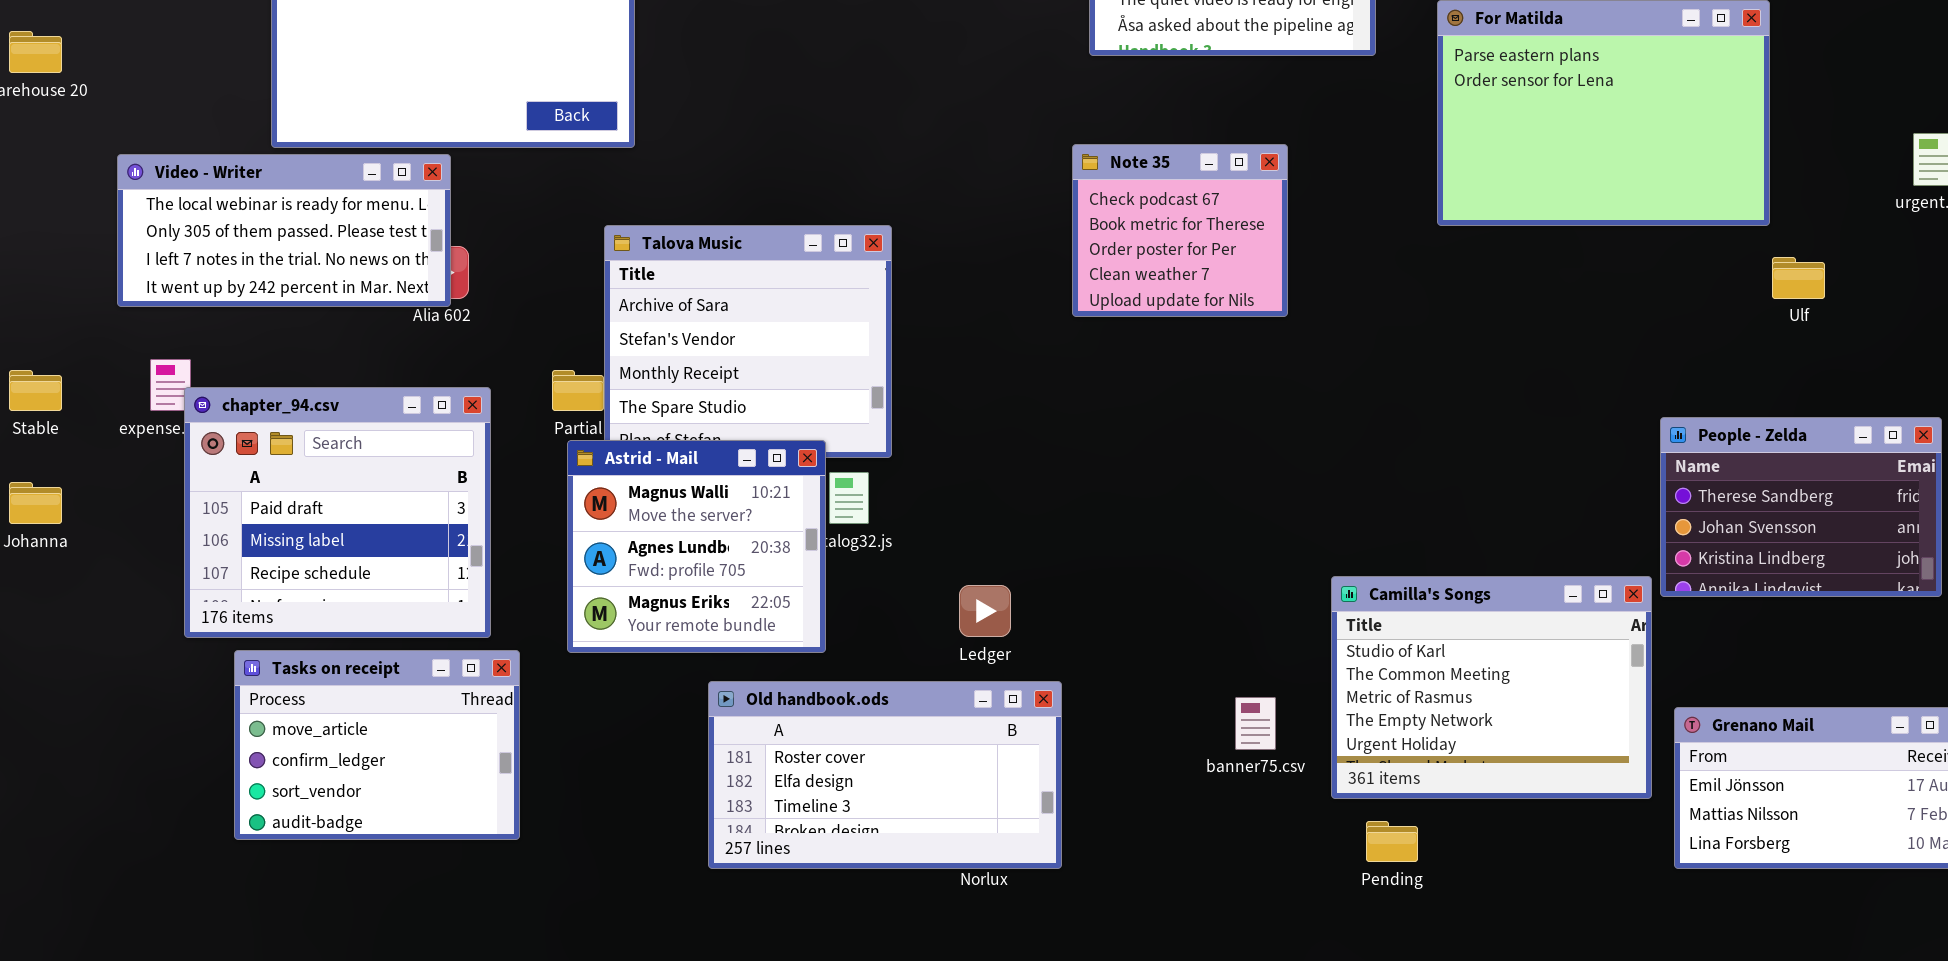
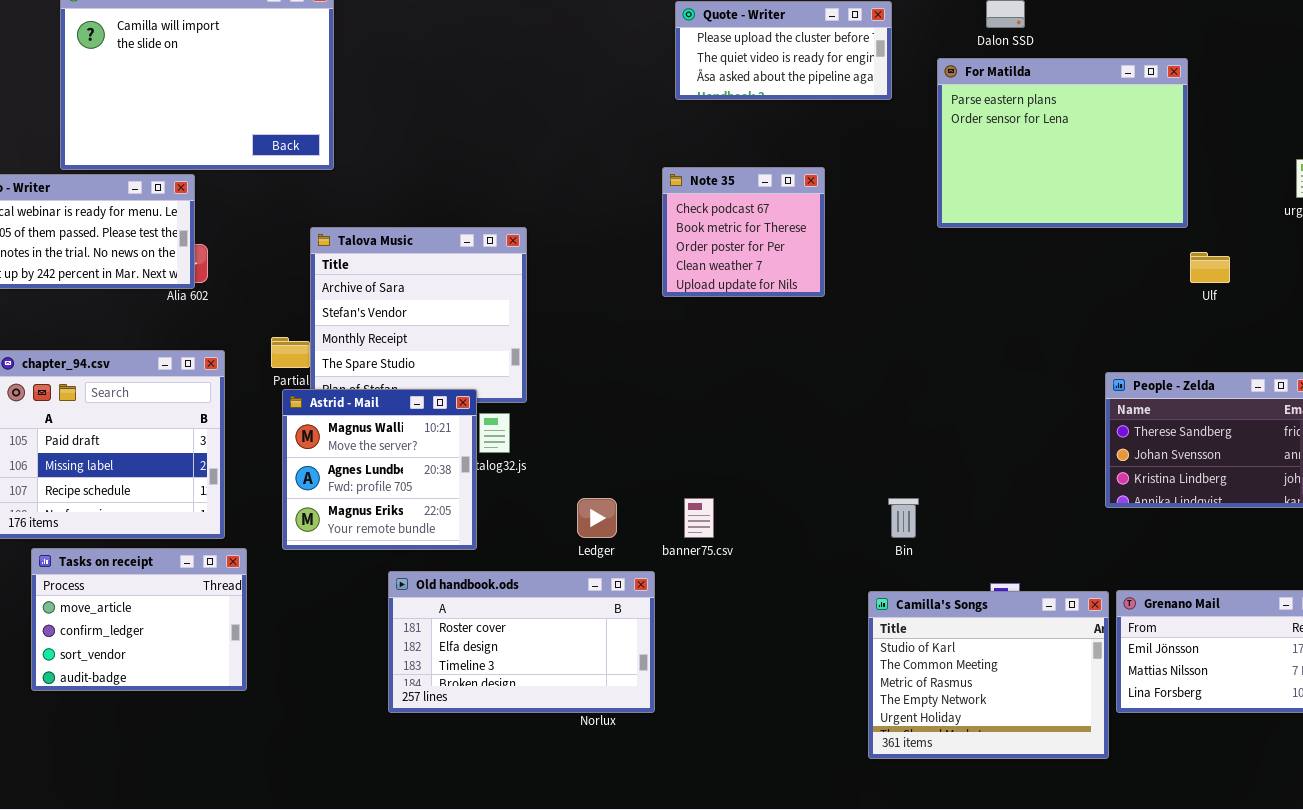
Camilla's Songs: [1331,576,1652,799] -> [868,591,1109,759], moved
banner75.csv: [1235,697,1276,750] -> [684,498,714,538], moved

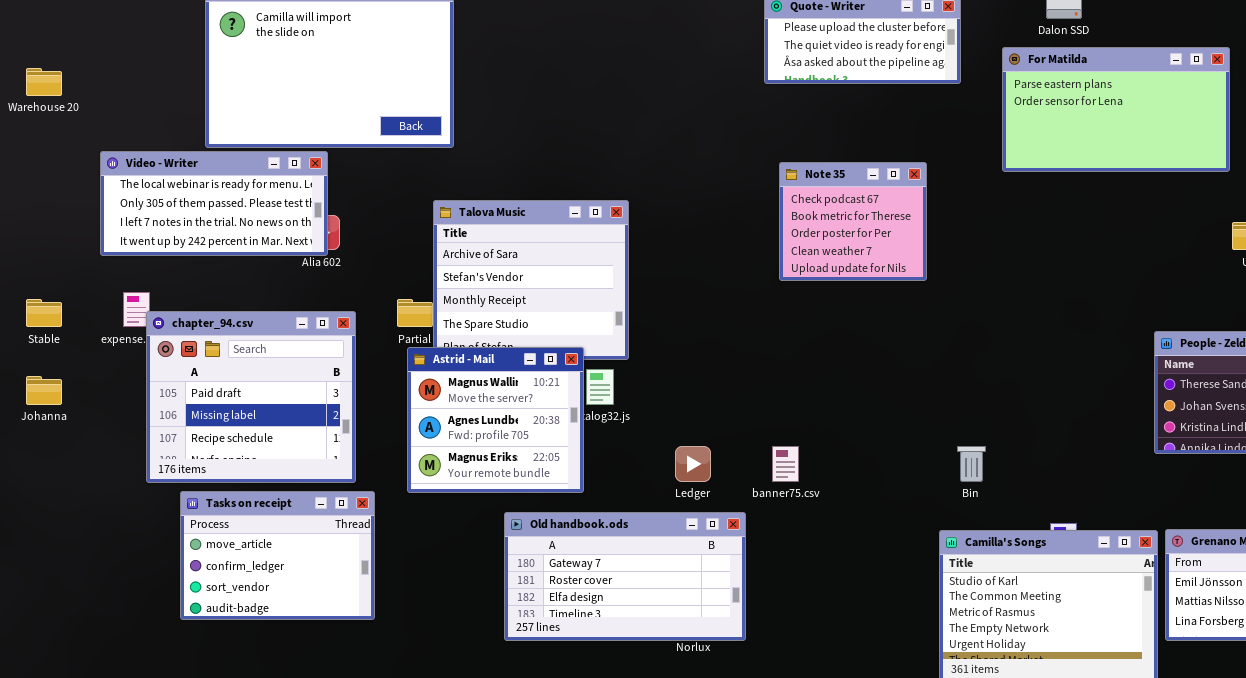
For Matilda: [937,58,1188,228] -> [1002,47,1230,172], resized
Note 35: [662,167,825,297] -> [779,162,927,281], moved
Old handbook.ods: [388,571,655,713] -> [504,512,746,641], scrolled up 1 row

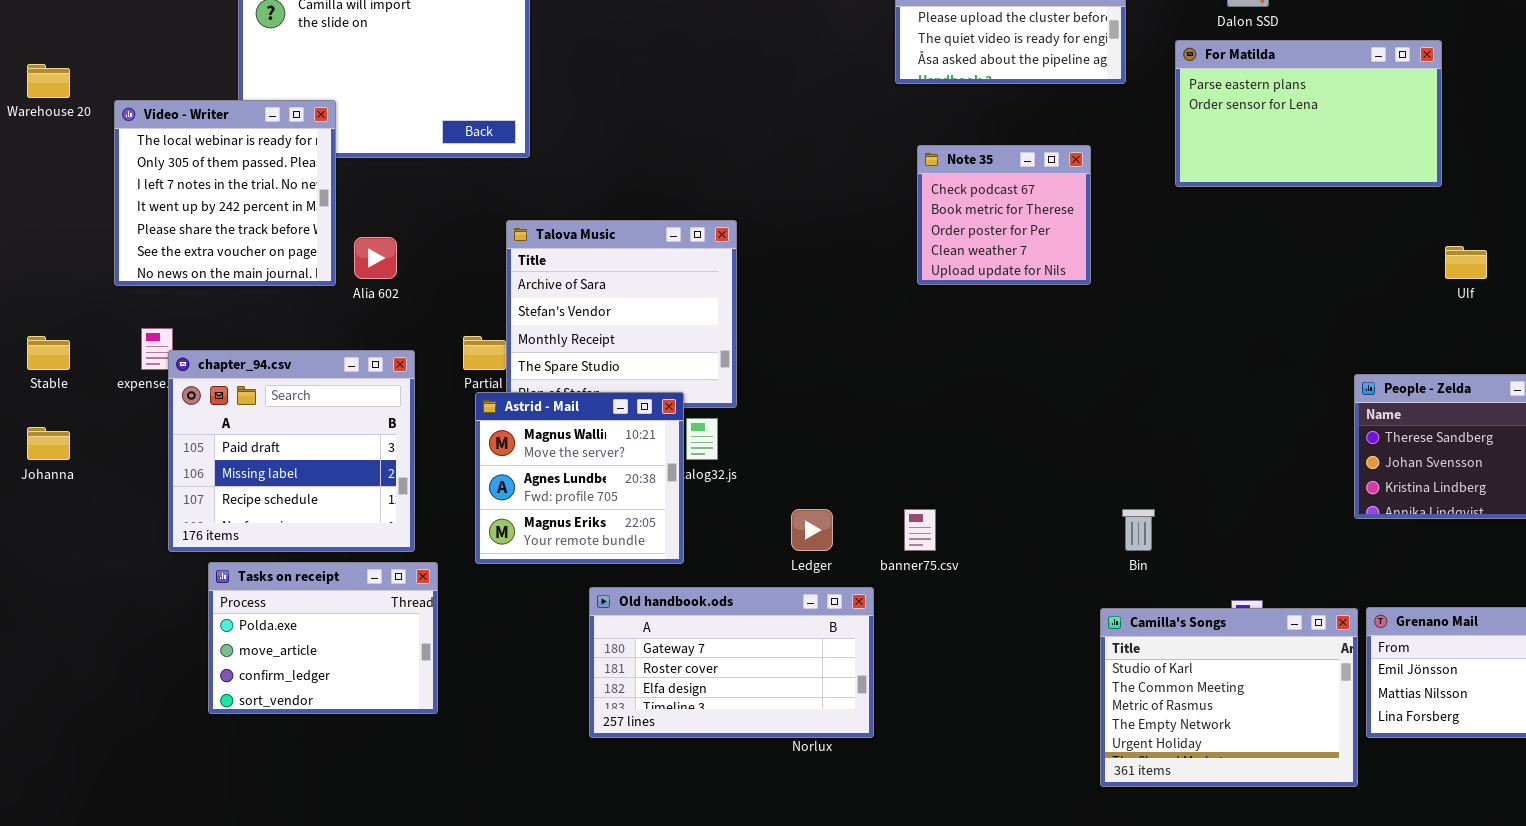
Video - Writer: [100,151,328,256] -> [114,100,336,286], resized
Note 35: [779,162,927,281] -> [917,145,1091,285], moved
Tasks on receipt: [180,491,375,620] -> [208,562,438,714], scrolled up 1 row

